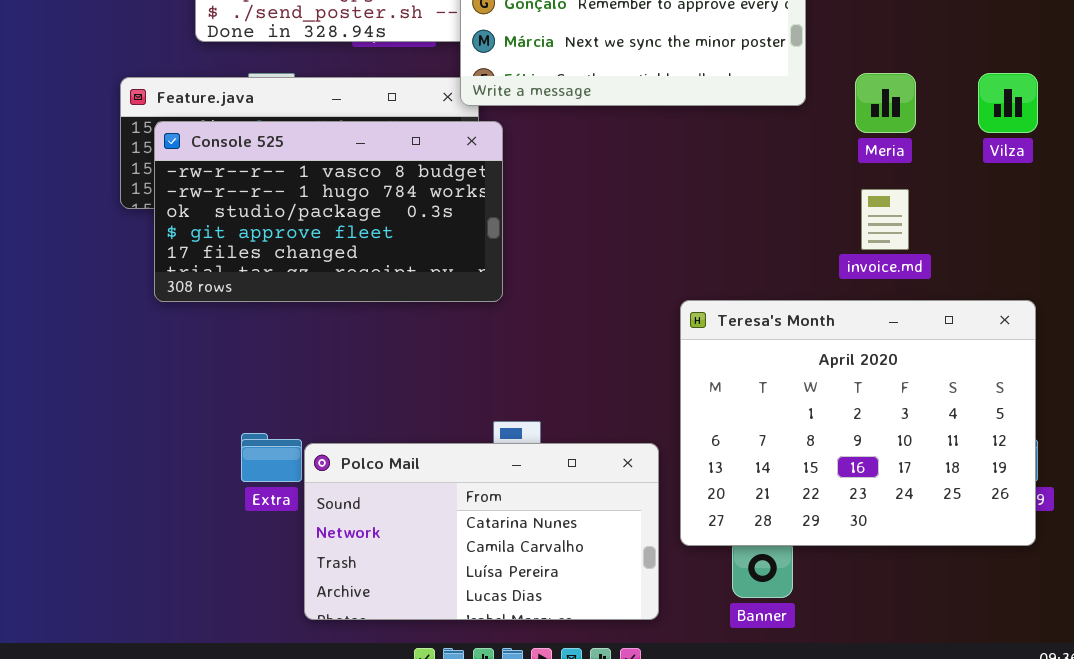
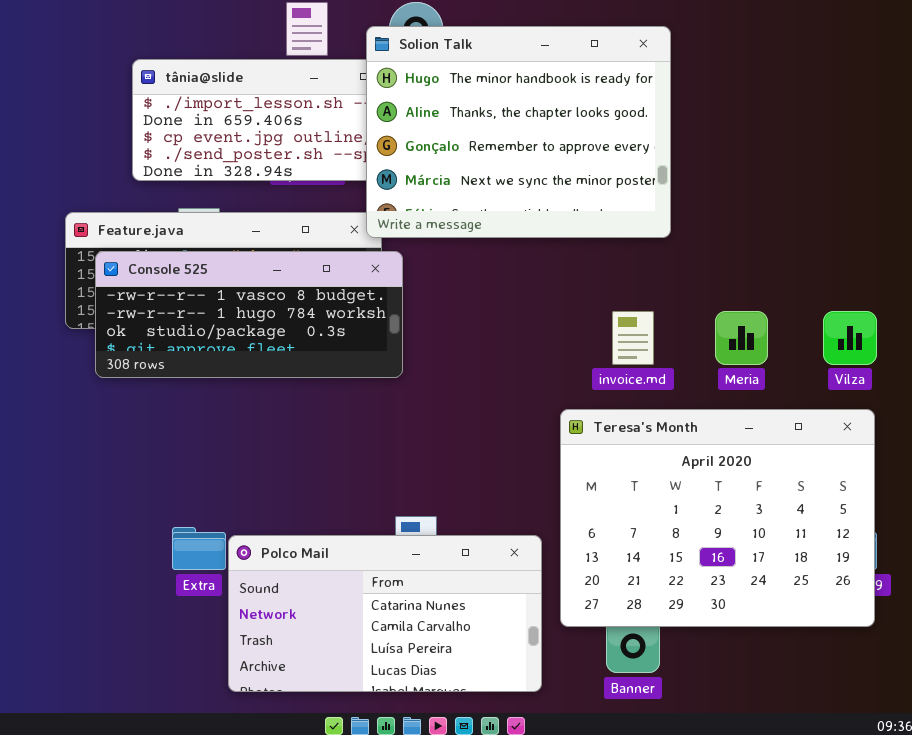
Meria: [855,73,916,133] -> [715,311,768,365], moved
Vilza: [978,73,1038,133] -> [823,311,877,365], moved
Console 525: [154,121,503,302] -> [95,251,403,378], resized
invoice.md: [861,189,909,250] -> [612,311,654,365], moved

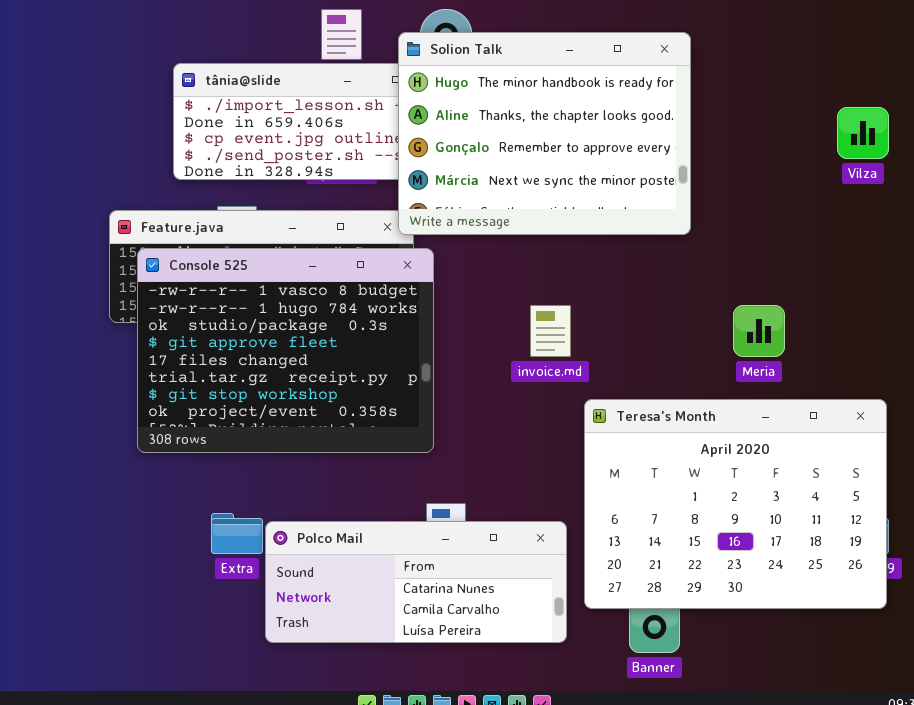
Console 525: [95,251,403,378] -> [137,248,434,453], resized
invoice.md: [612,311,654,365] -> [530,305,571,357], moved
Vilza: [823,311,877,365] -> [837,107,889,159], moved
Polco Mail: [228,535,542,692] -> [265,521,567,643], resized

